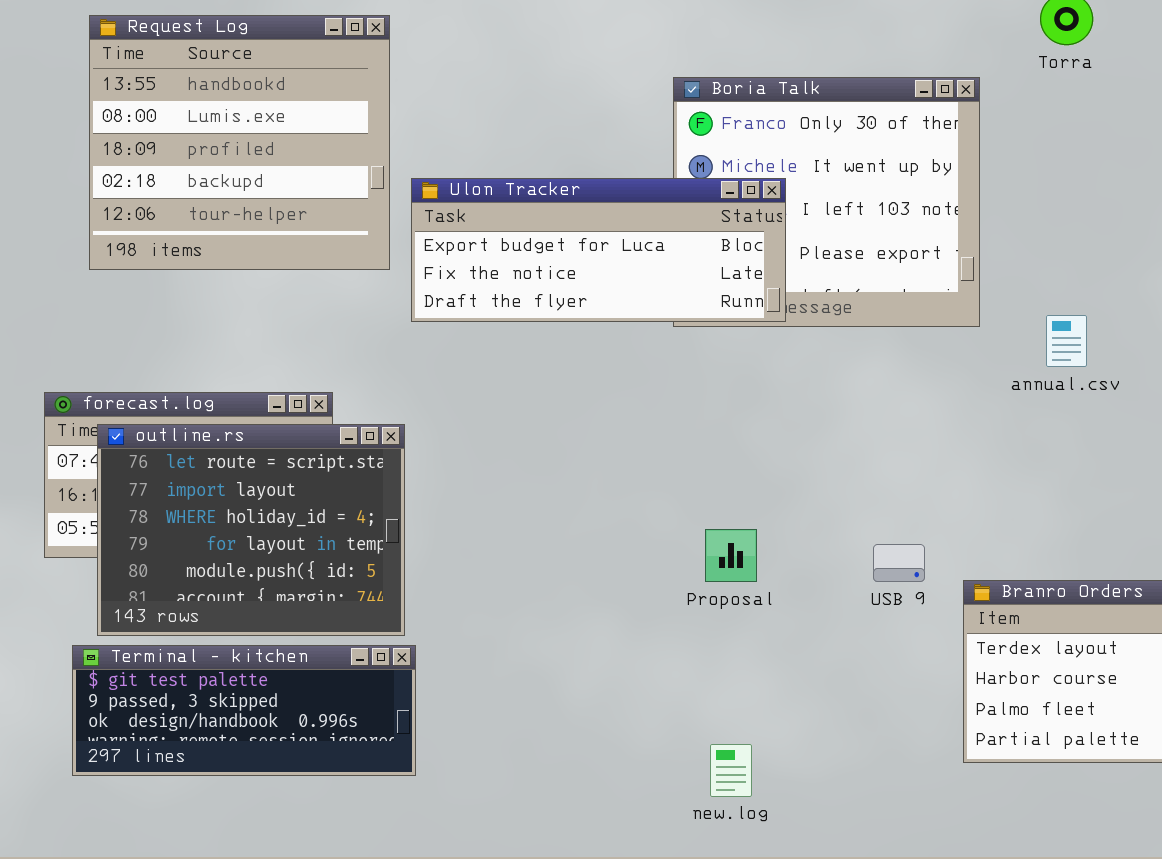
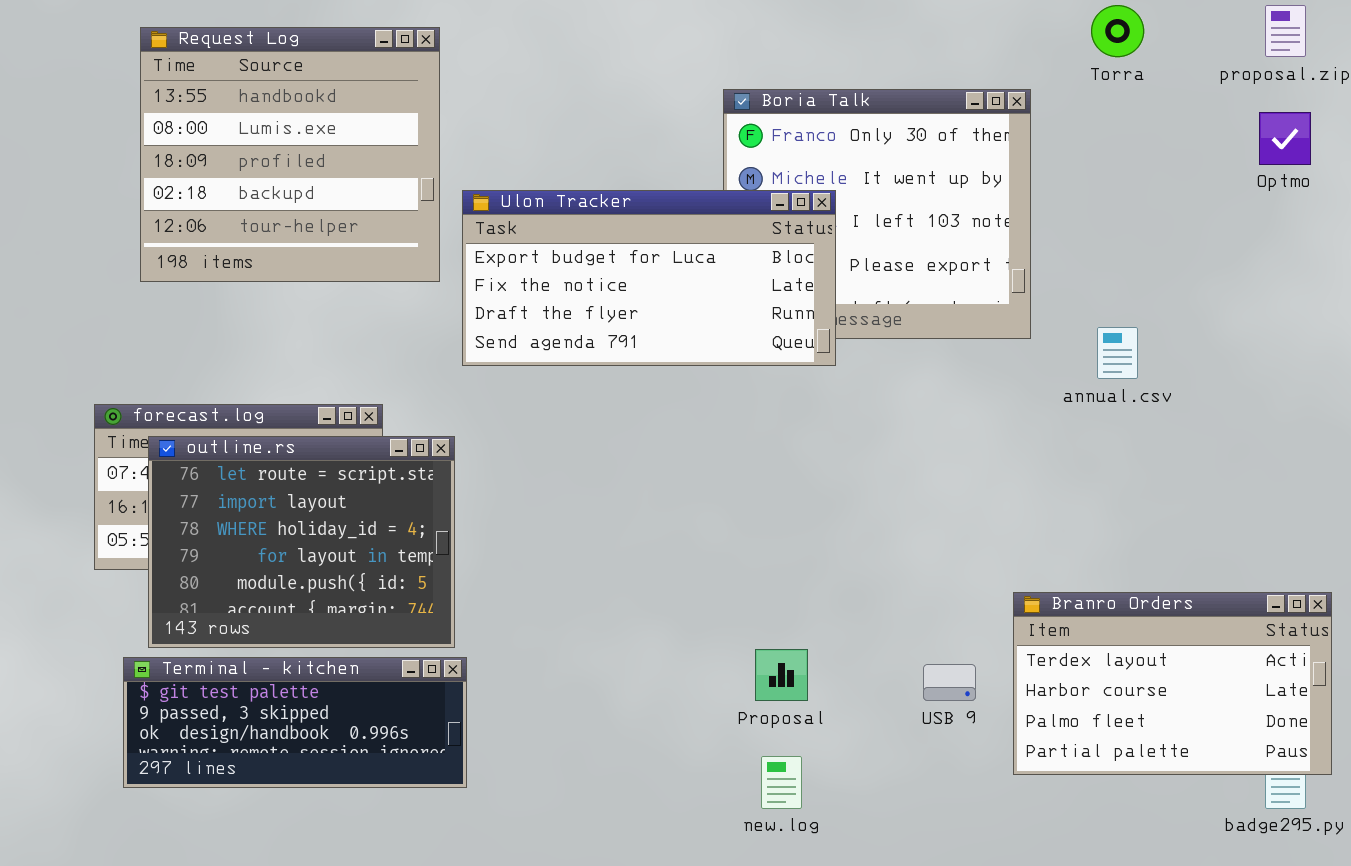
Ulon Tracker: [411,178,786,322] -> [462,190,836,366], resized
Proposal: [705,529,757,582] -> [755,649,808,701], moved
USB 9: [873,544,925,582] -> [923,664,976,701], moved

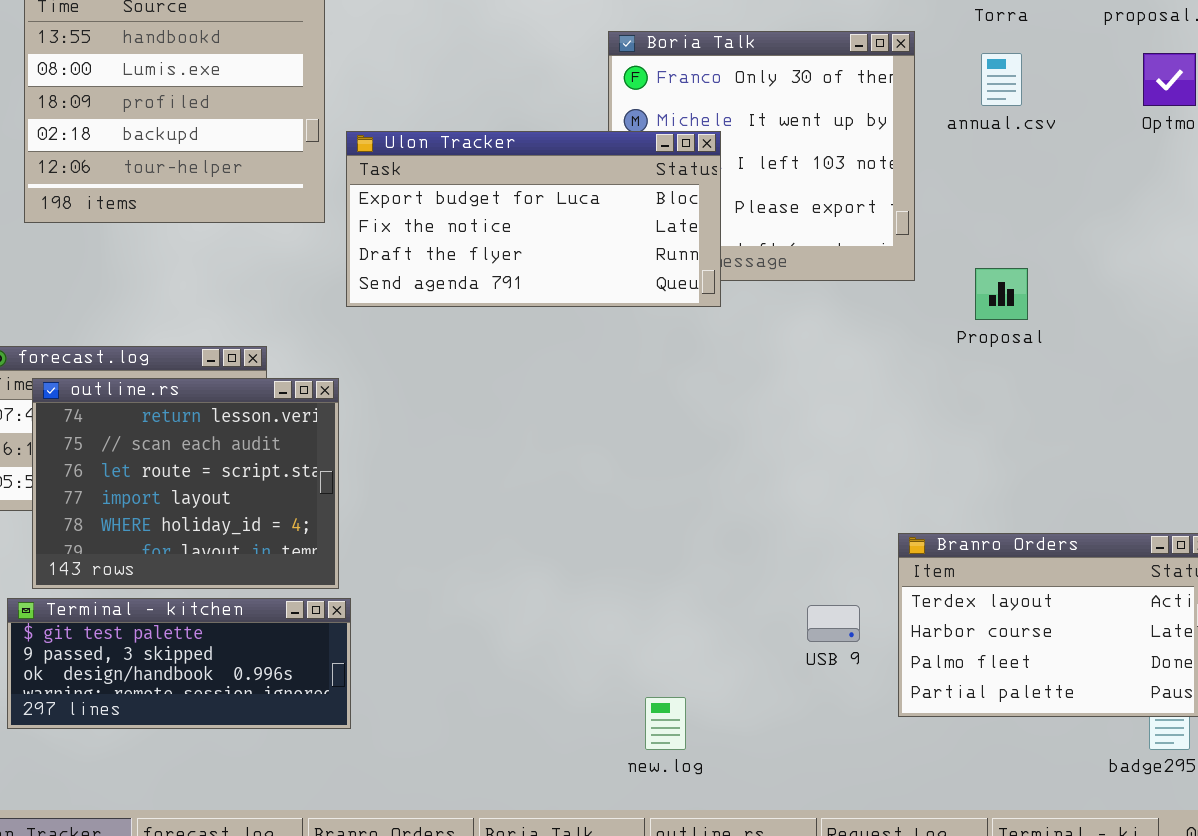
annual.csv: [1097,327,1138,379] -> [981,53,1022,106], moved
outline.rs: [148,436,455,648] -> [32,378,339,589], scrolled up 2 rows
Proposal: [755,649,808,701] -> [975,268,1028,320], moved

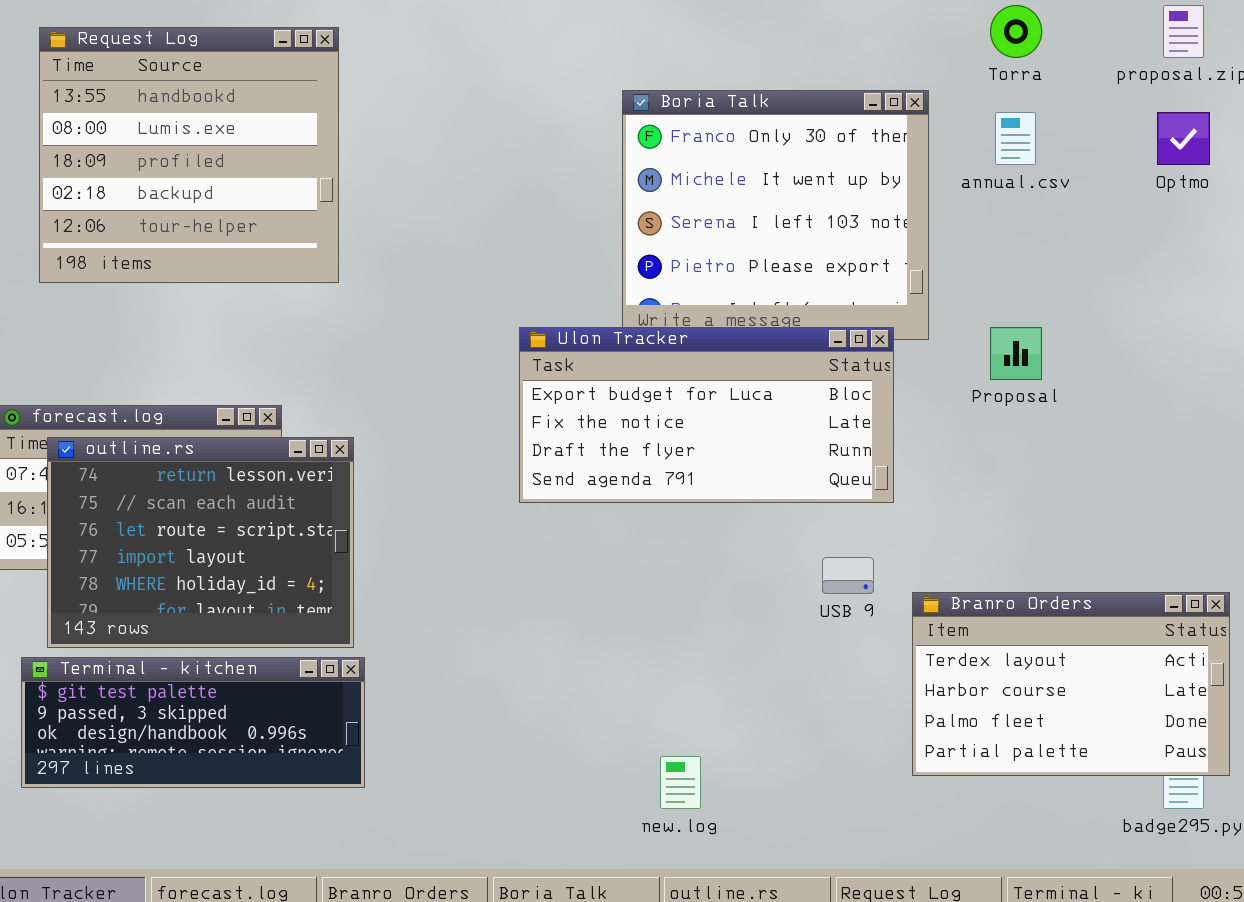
Ulon Tracker: [346,131,721,307] -> [519,327,894,503], moved
USB 9: [807,605,860,642] -> [822,557,874,594], moved

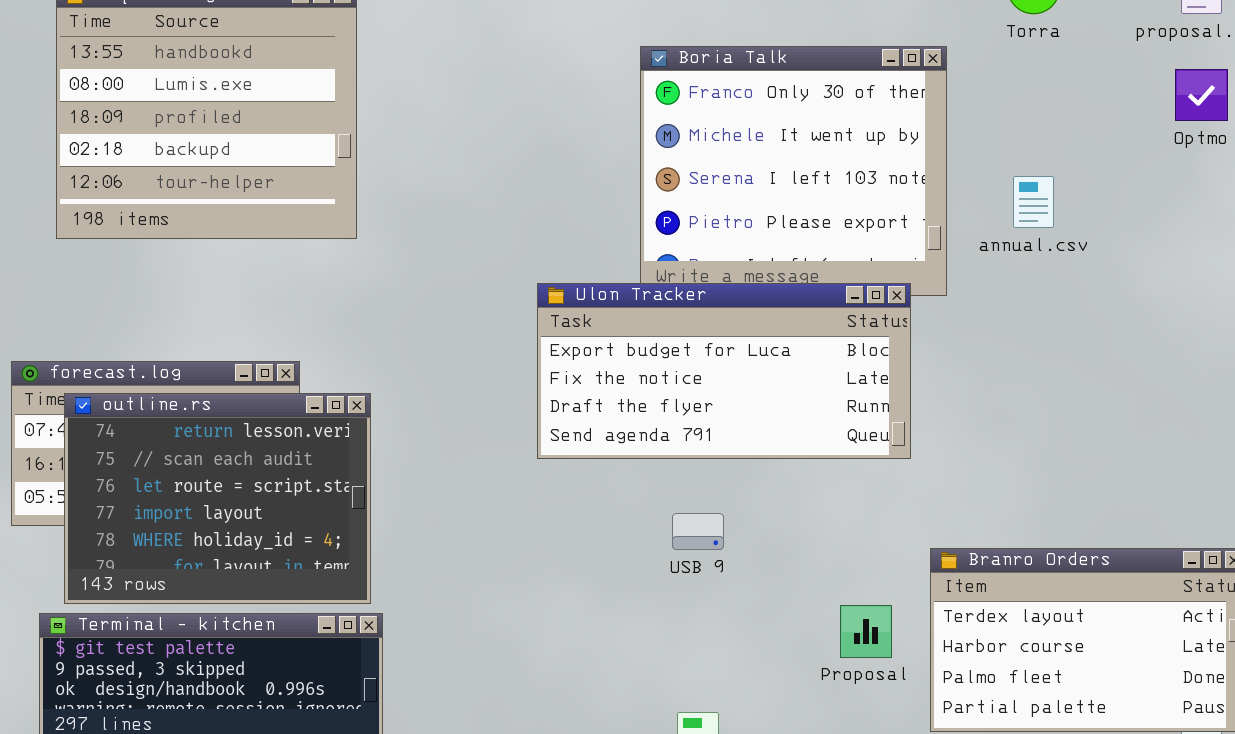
annual.csv: [995,112,1036,165] -> [1013,176,1054,228], moved
Proposal: [990,327,1042,380] -> [840,605,892,658], moved
USB 9: [822,557,874,594] -> [672,513,724,550], moved

